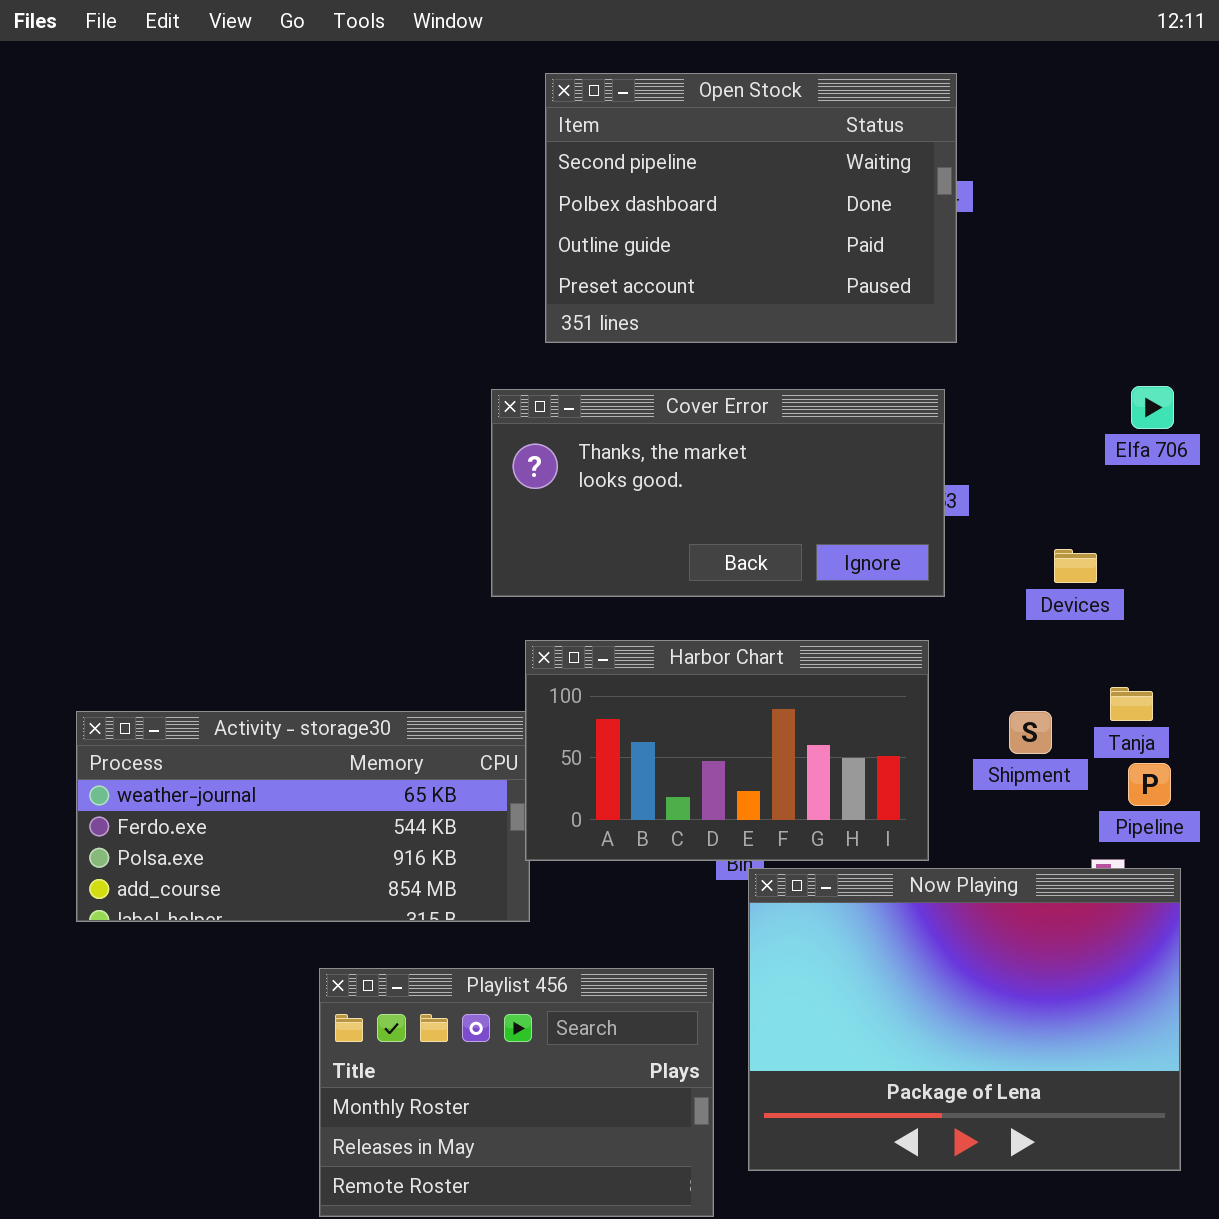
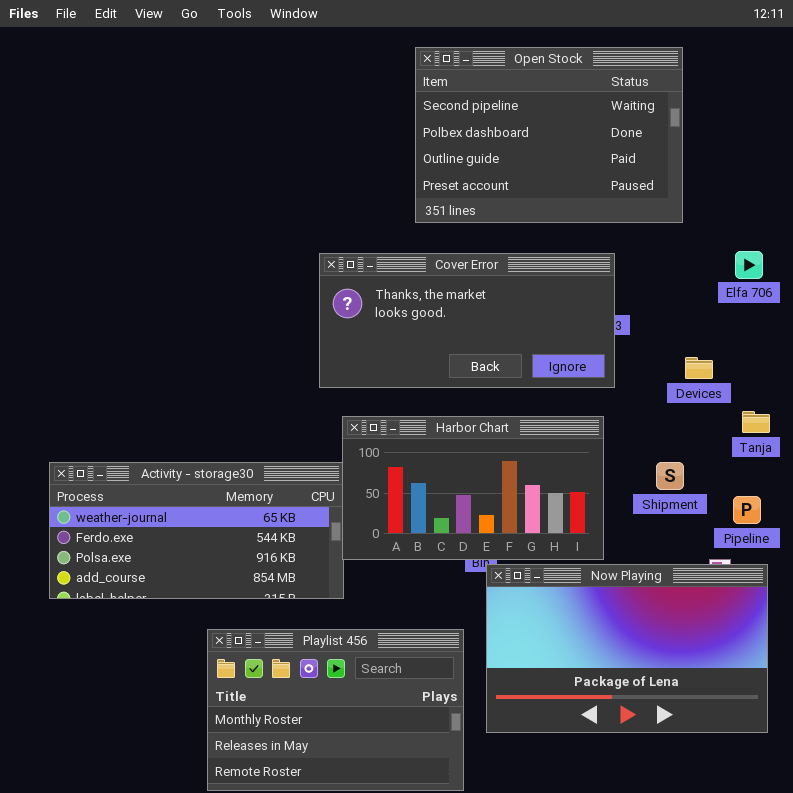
Open Stock: [545,73,957,343] -> [415,47,683,223], moved
Tanja: [1110,687,1153,721] -> [742,411,770,433], moved
Now Playing: [748,868,1181,1171] -> [486,564,768,733], resized

